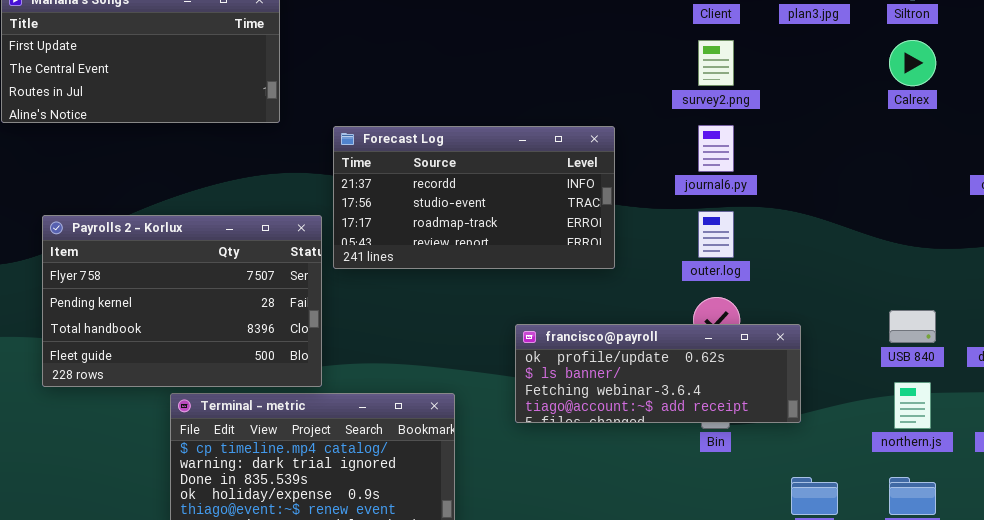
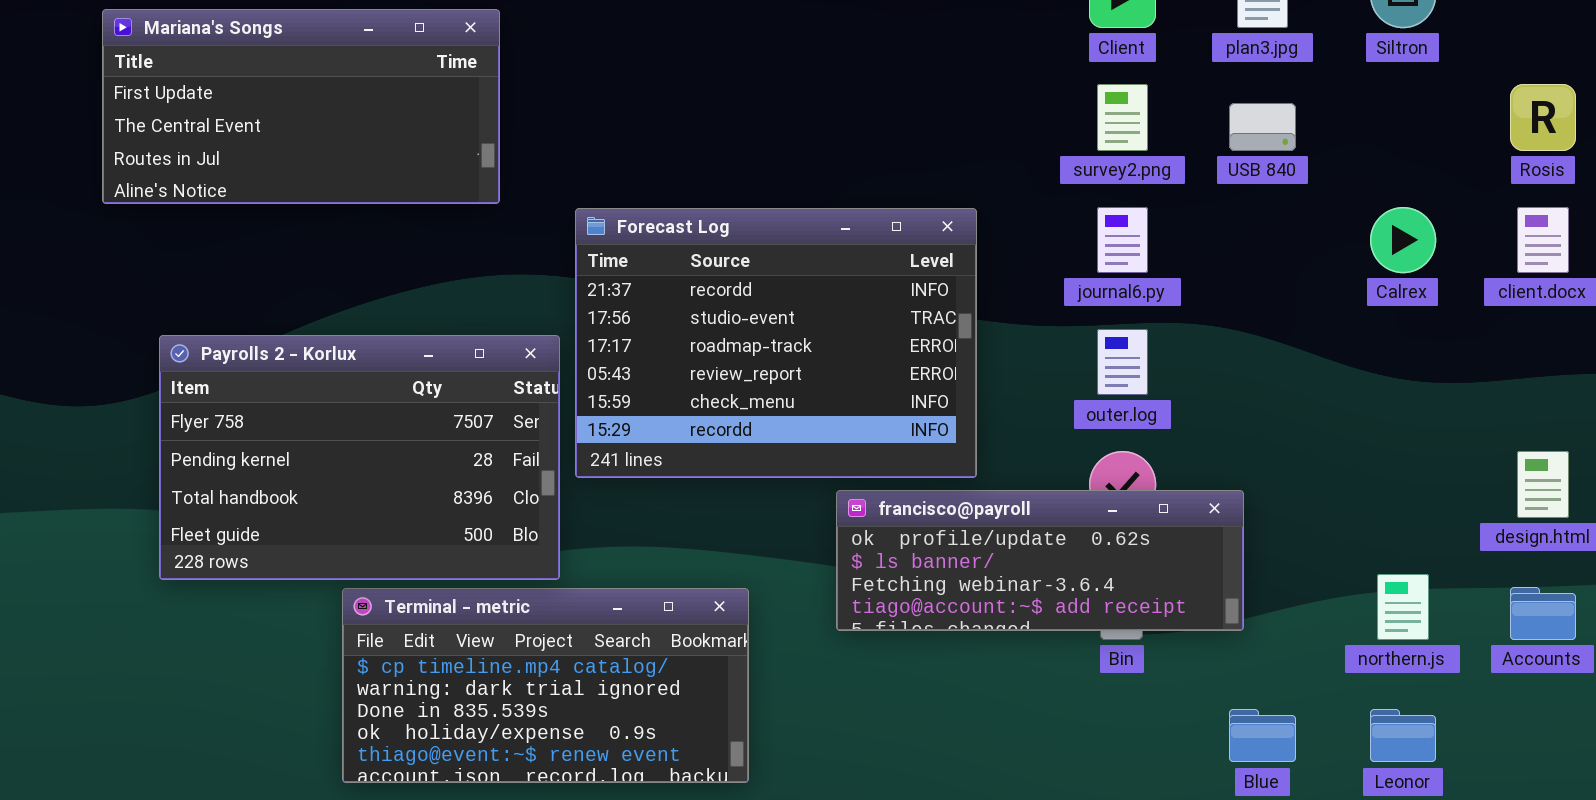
Calrex: [889,40,936,86] -> [1370,207,1436,273], moved
Forecast Log: [333,126,615,269] -> [575,208,977,478], resized
USB 840: [889,310,936,343] -> [1229,103,1296,151], moved

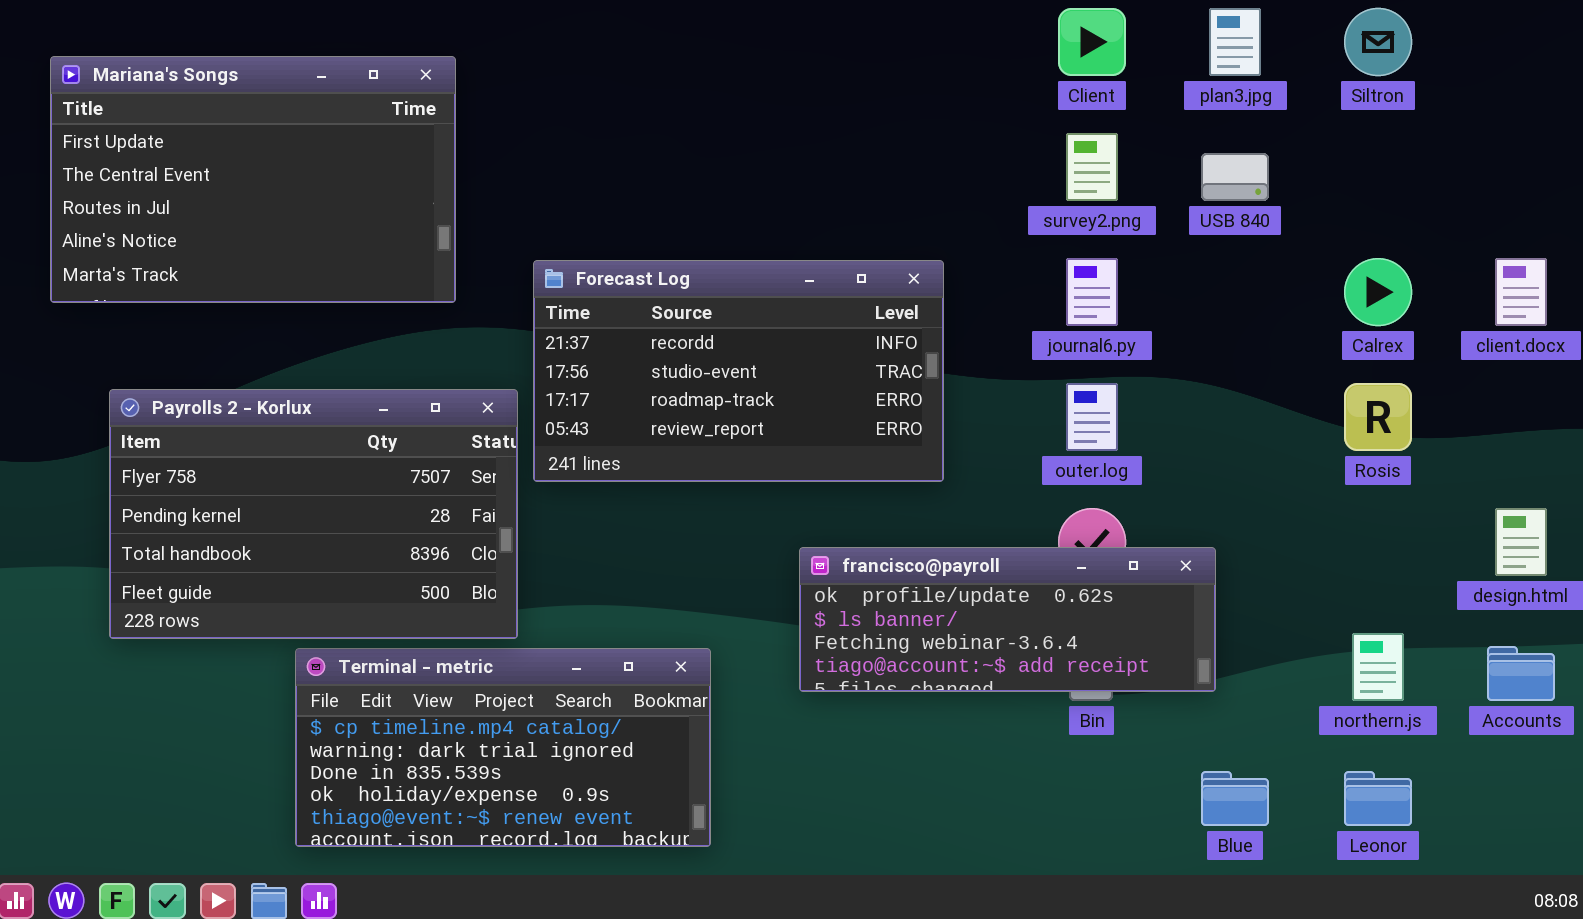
Mariana's Songs: [102,9,500,204] -> [50,56,456,303], resized
Rosis: [1510,84,1576,151] -> [1344,383,1412,451], moved
Forecast Log: [575,208,977,478] -> [533,260,944,482], resized

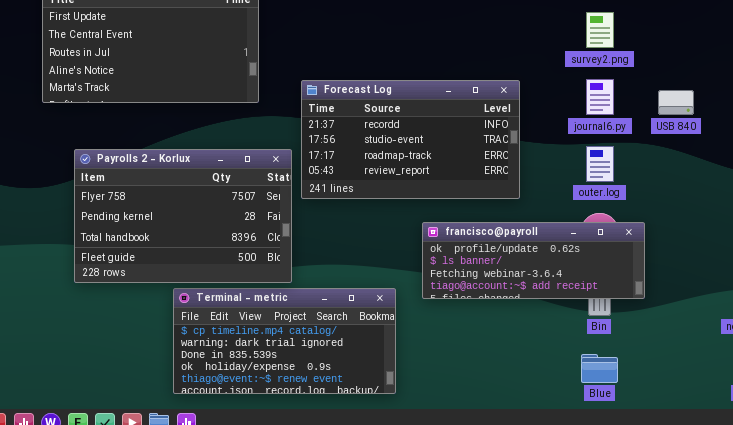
USB 840: [1201,153,1269,201] -> [658,90,694,115], moved
francisco@payroll: [799,547,1216,692] -> [422,222,645,299], moved
Blue: [1201,771,1269,826] -> [581,354,618,383], moved

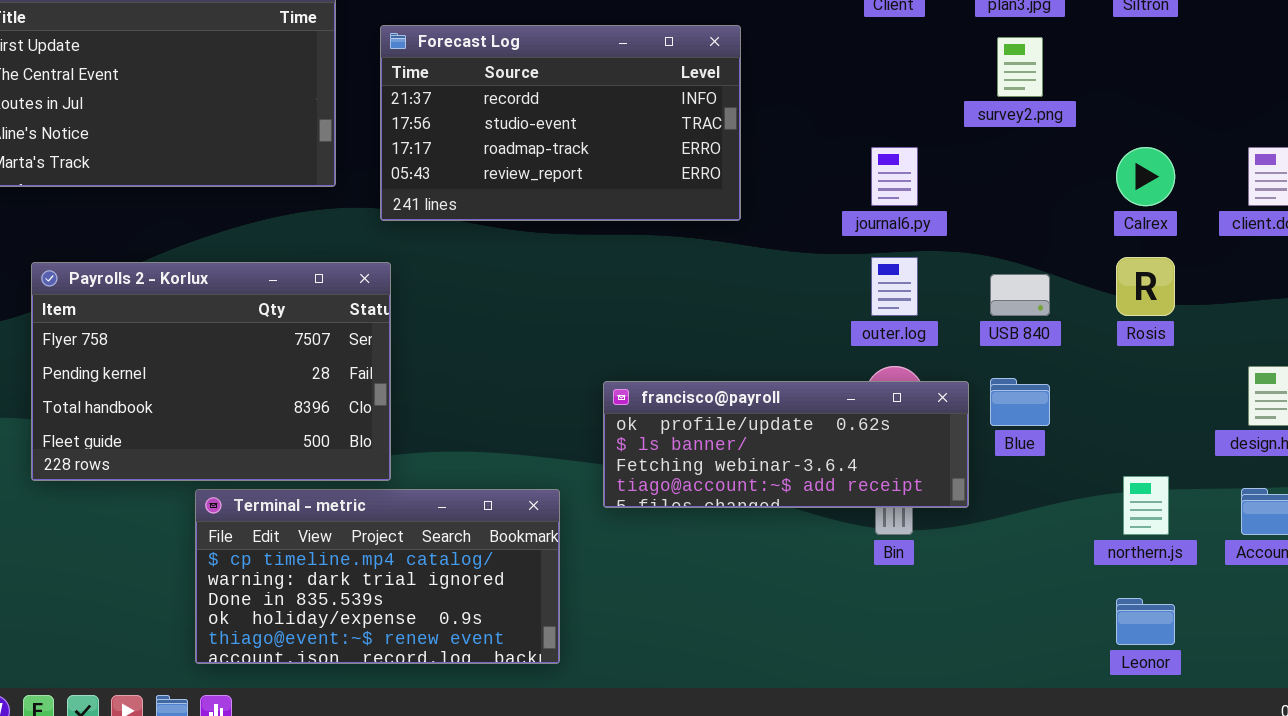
survey2.png: [586,12,614,48] -> [997,37,1043,97], moved
Forecast Log: [301,80,520,199] -> [380,25,741,221], moved
USB 840: [658,90,694,115] -> [990,274,1050,316], moved
Blue: [581,354,618,383] -> [990,378,1050,426], moved

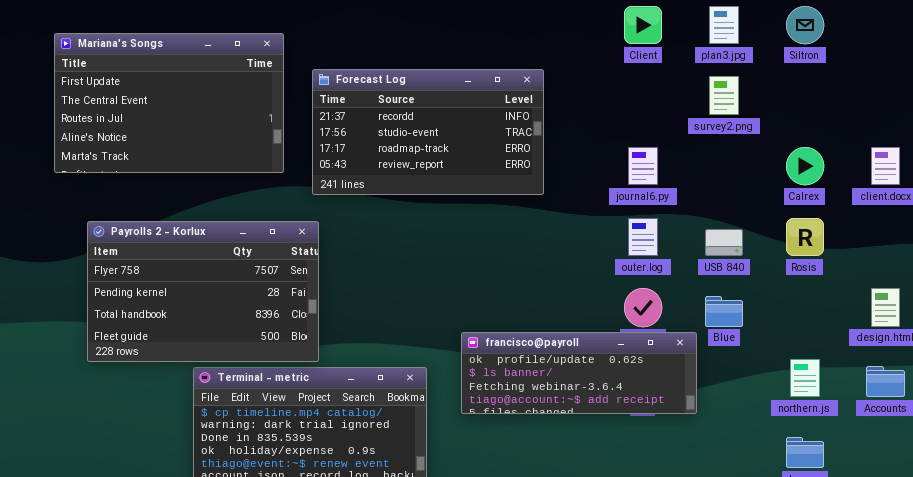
francisco@payroll: [603,381,969,508] -> [461,332,697,414], moved

